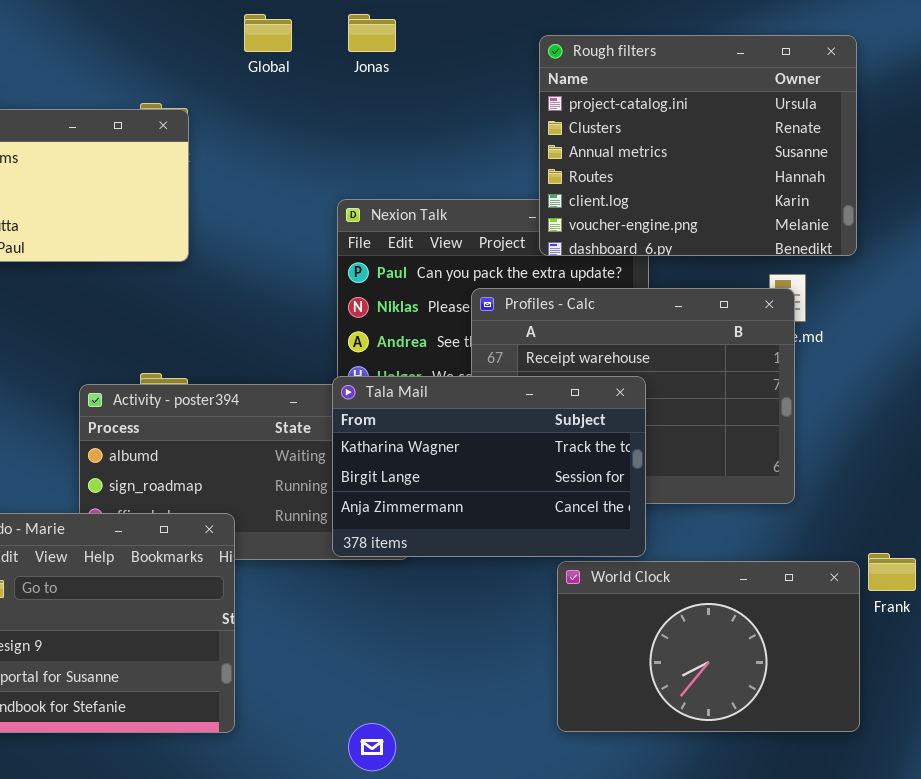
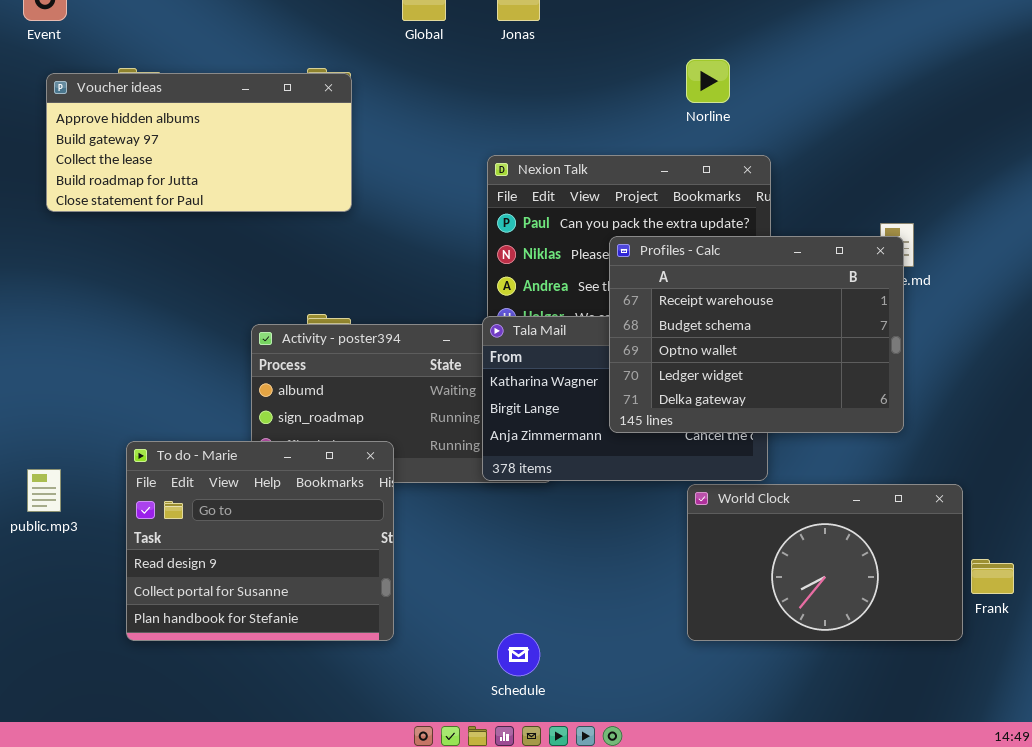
Rough filters: [539,35,857,256] -> none, closed
Profiles - Calc: [471,288,795,504] -> [609,236,904,433], raised
Frank: [868,553,916,591] -> [971,559,1014,594], moved

